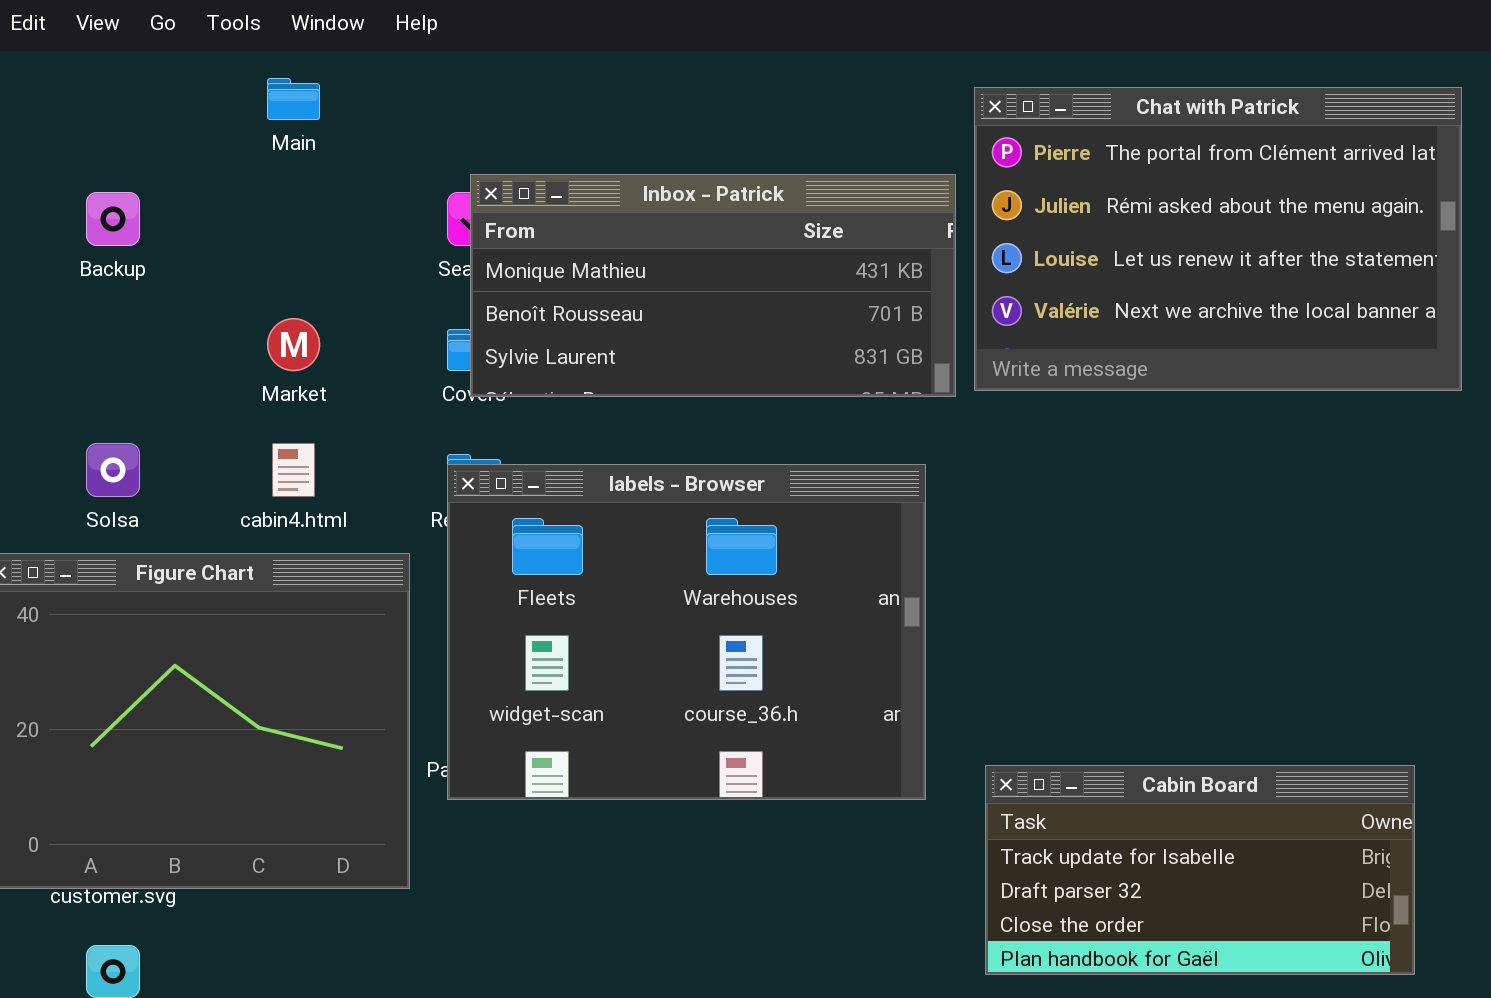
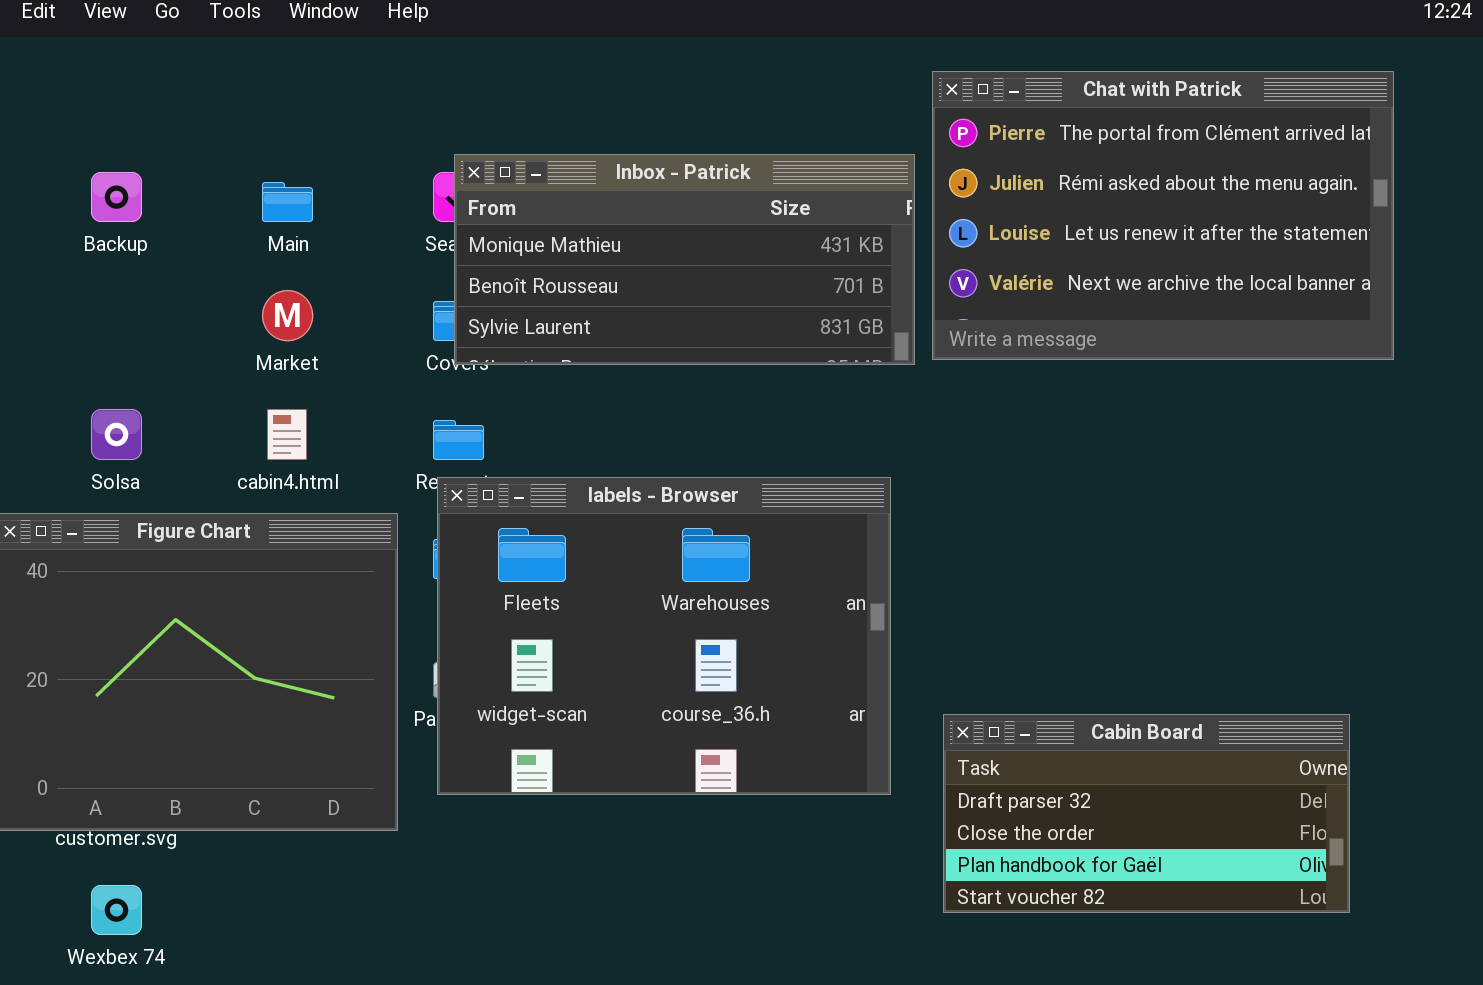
Main: [267,78,320,120] -> [262,182,313,222], moved
labels - Browser: [447,464,926,800] -> [437,477,891,795], moved
Cabin Board: [985,765,1415,975] -> [943,714,1350,913], scrolled down 1 row

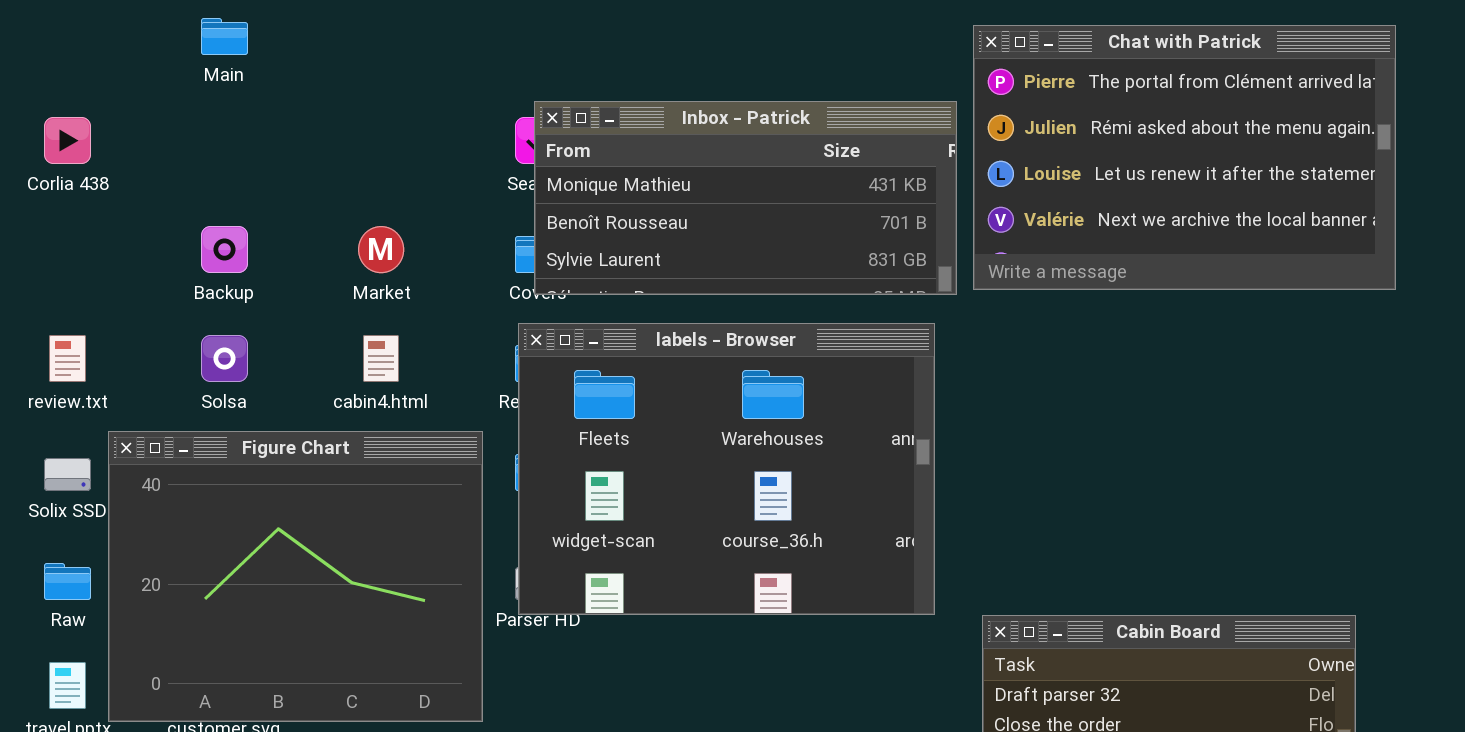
Backup: [91,172,142,222] -> [201,226,248,273], moved
Main: [262,182,313,222] -> [201,18,248,55], moved
labels - Browser: [437,477,891,795] -> [518,323,935,615], moved

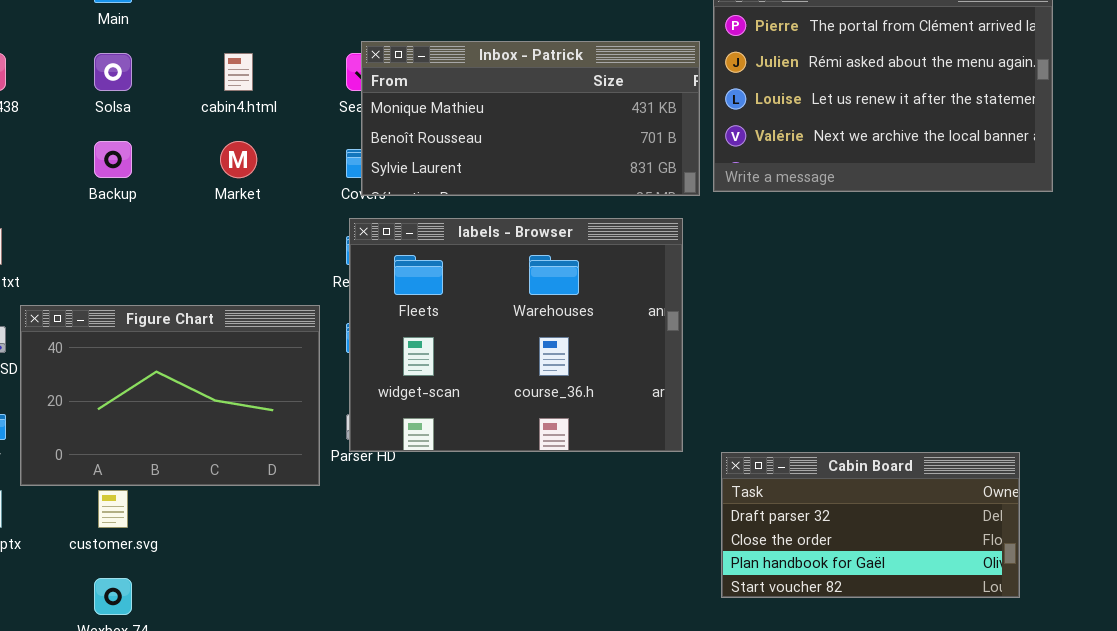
Solsa: [201,335,248,382] -> [94,53,132,91], moved
cabin4.html: [363,335,399,382] -> [224,53,253,91], moved
Figure Chart: [108,431,483,722] -> [20,305,320,486], resized

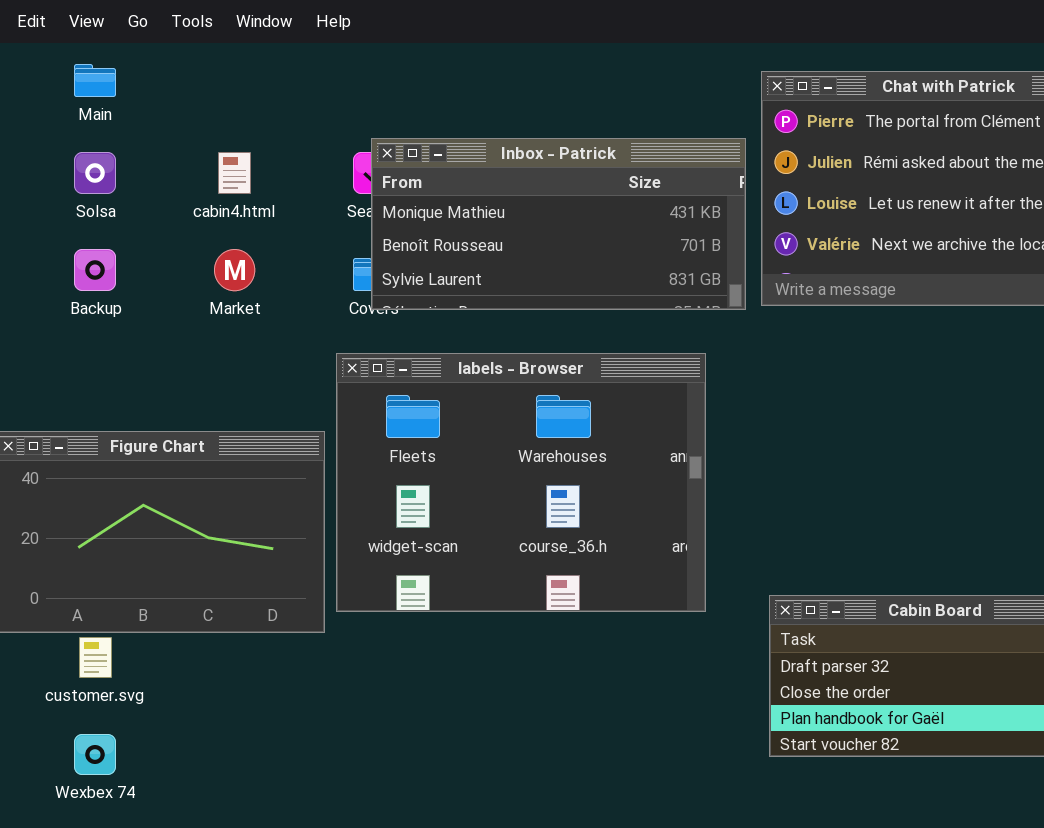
labels - Browser: [349,218,683,452] -> [336,353,706,612], moved

